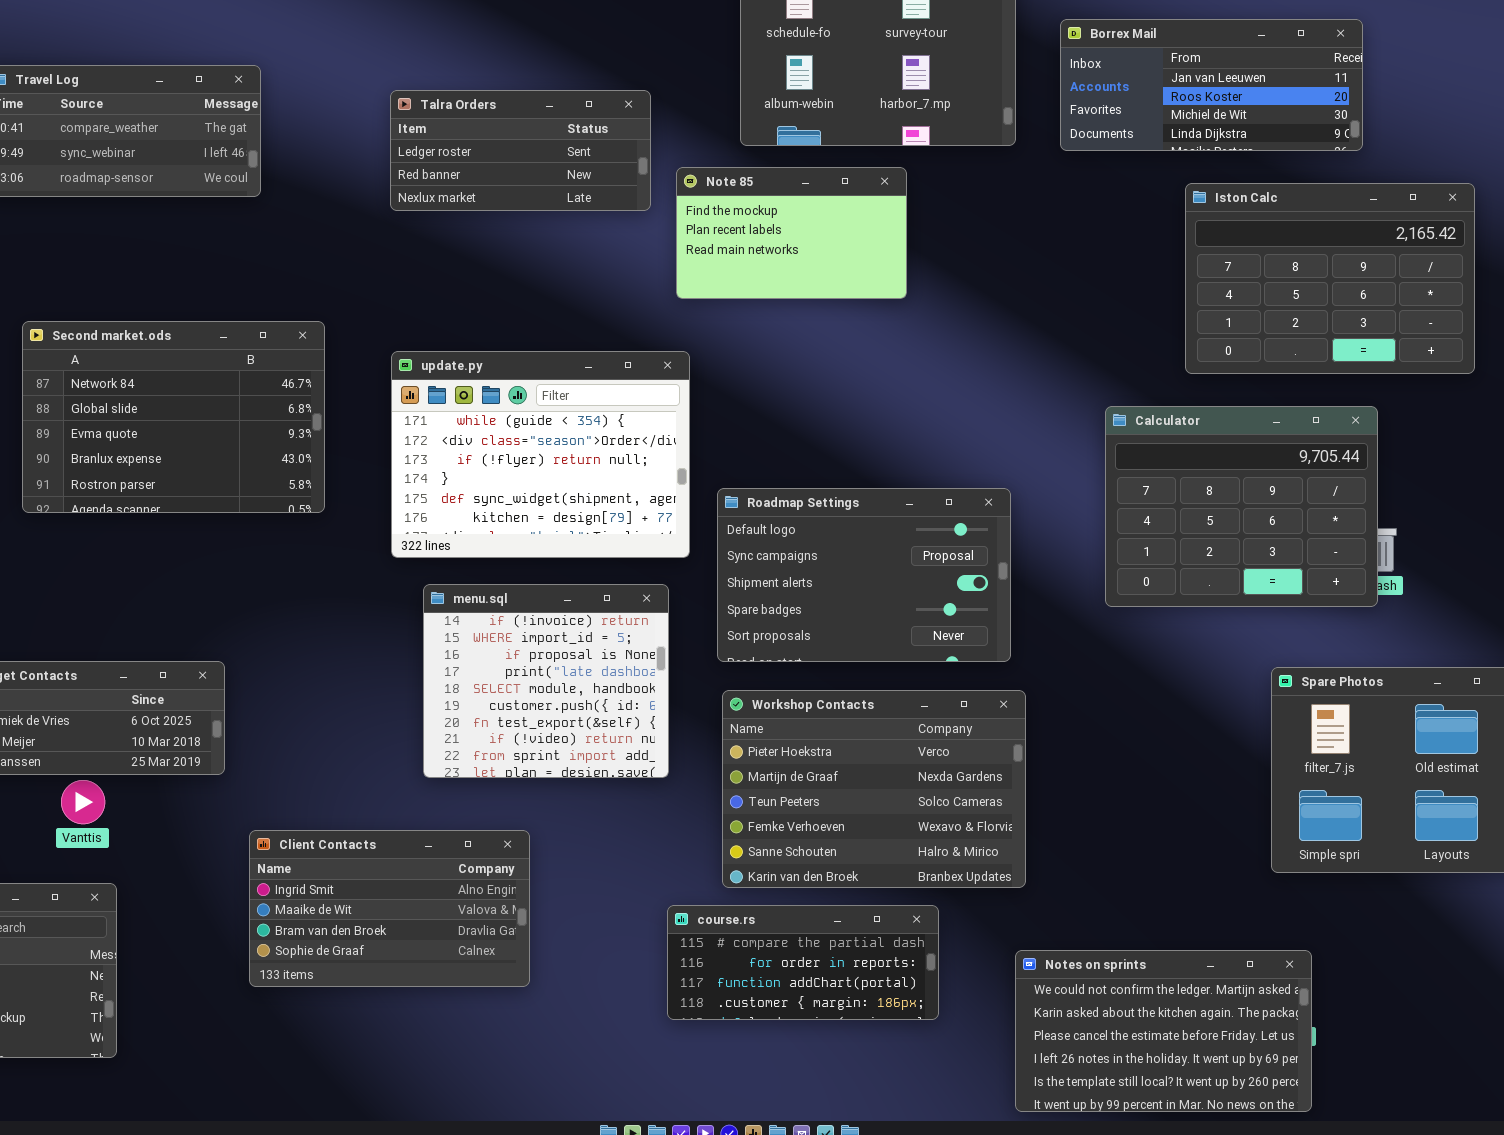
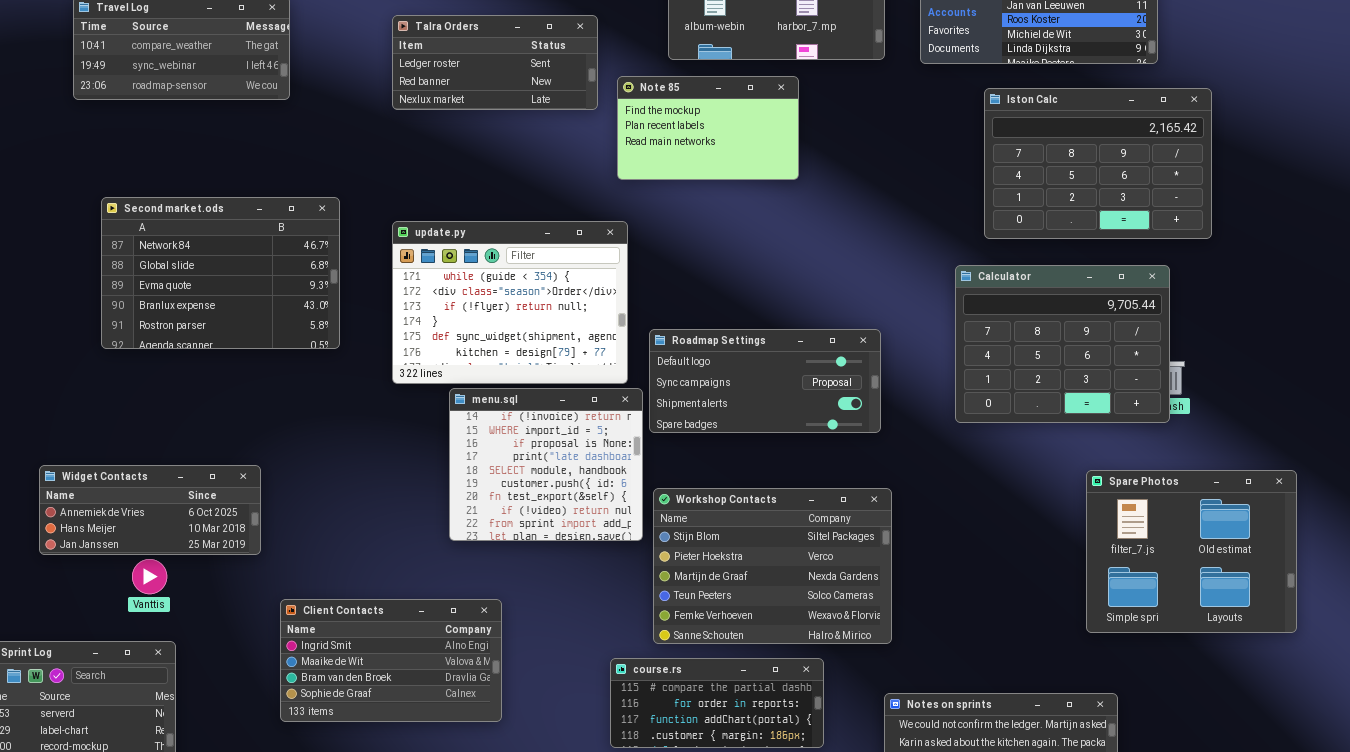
Iston Calc: [1185,183,1475,374] -> [984,88,1212,239], moved
Roadmap Settings: [717,488,1011,662] -> [649,329,881,433], resized
menu.sql: [423,584,669,778] -> [449,388,643,541], moved
Workshop Contacts: [722,690,1026,888] -> [653,488,892,644], scrolled up 1 row

